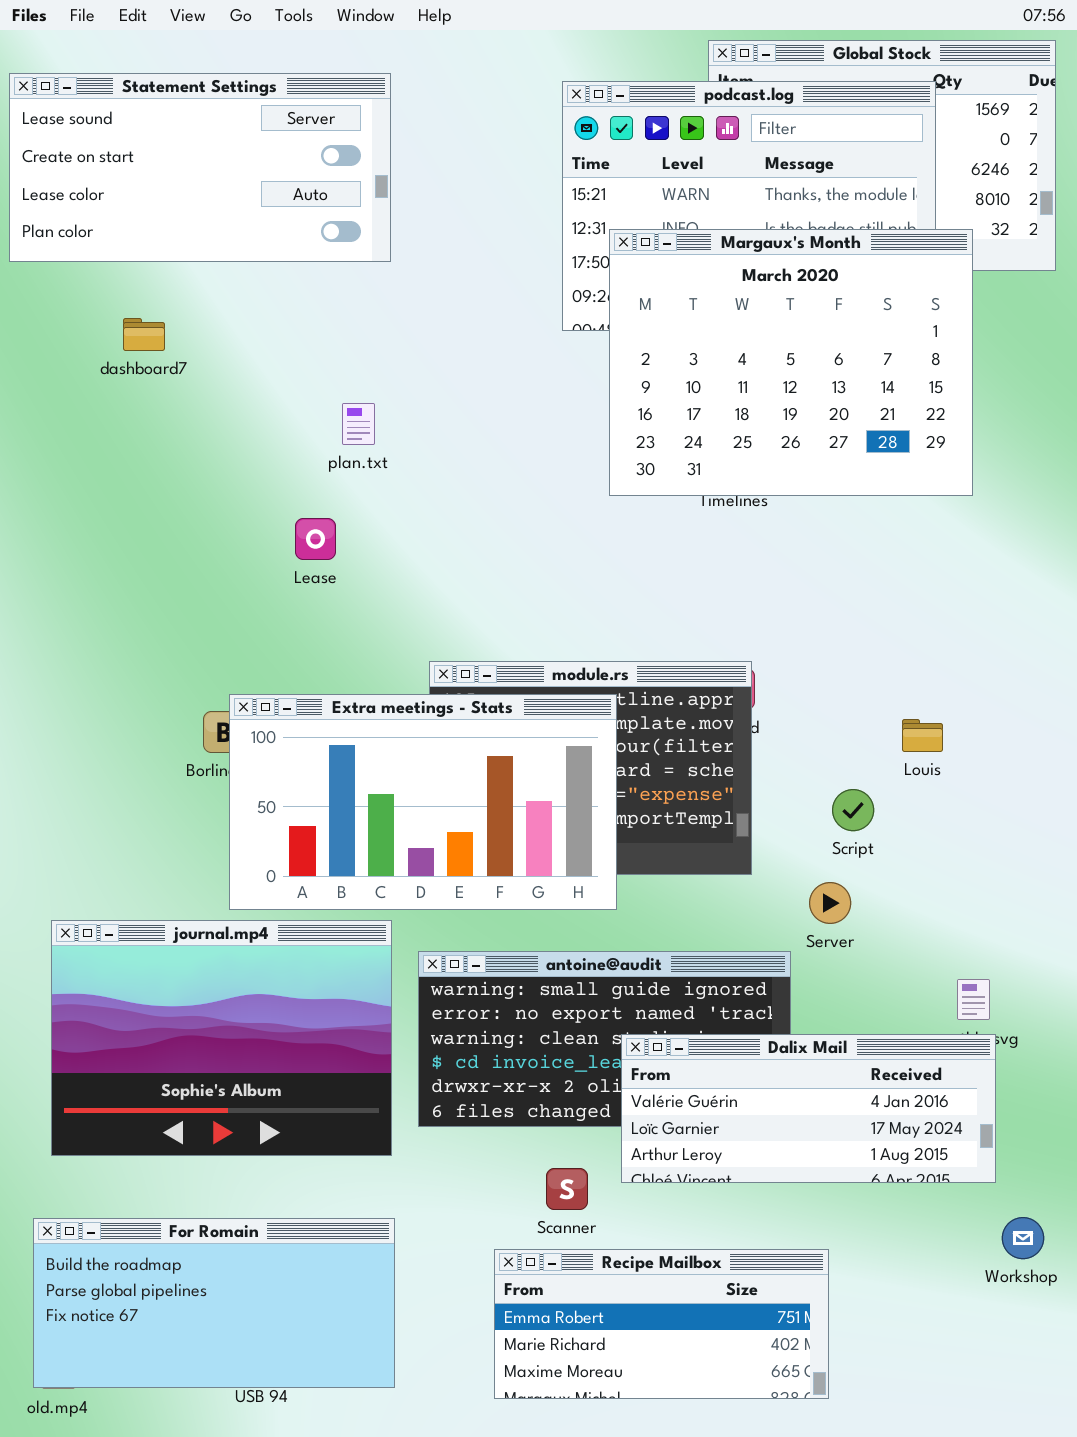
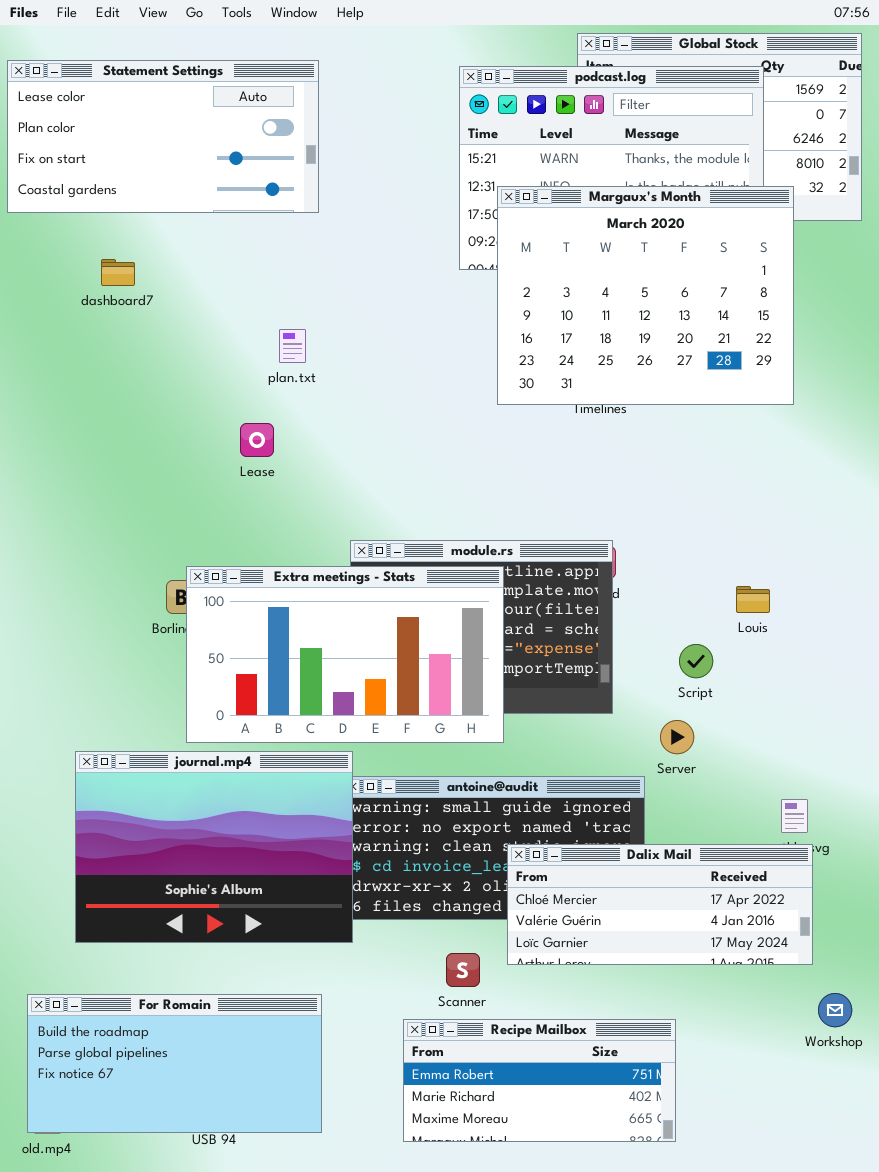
Statement Settings: [9,73,391,262] -> [7,60,319,213], scrolled down 2 rows
journal.mp4: [51,920,392,1156] -> [75,751,353,943], moved
Dalix Mail: [621,1034,996,1183] -> [507,844,813,965], scrolled up 1 row

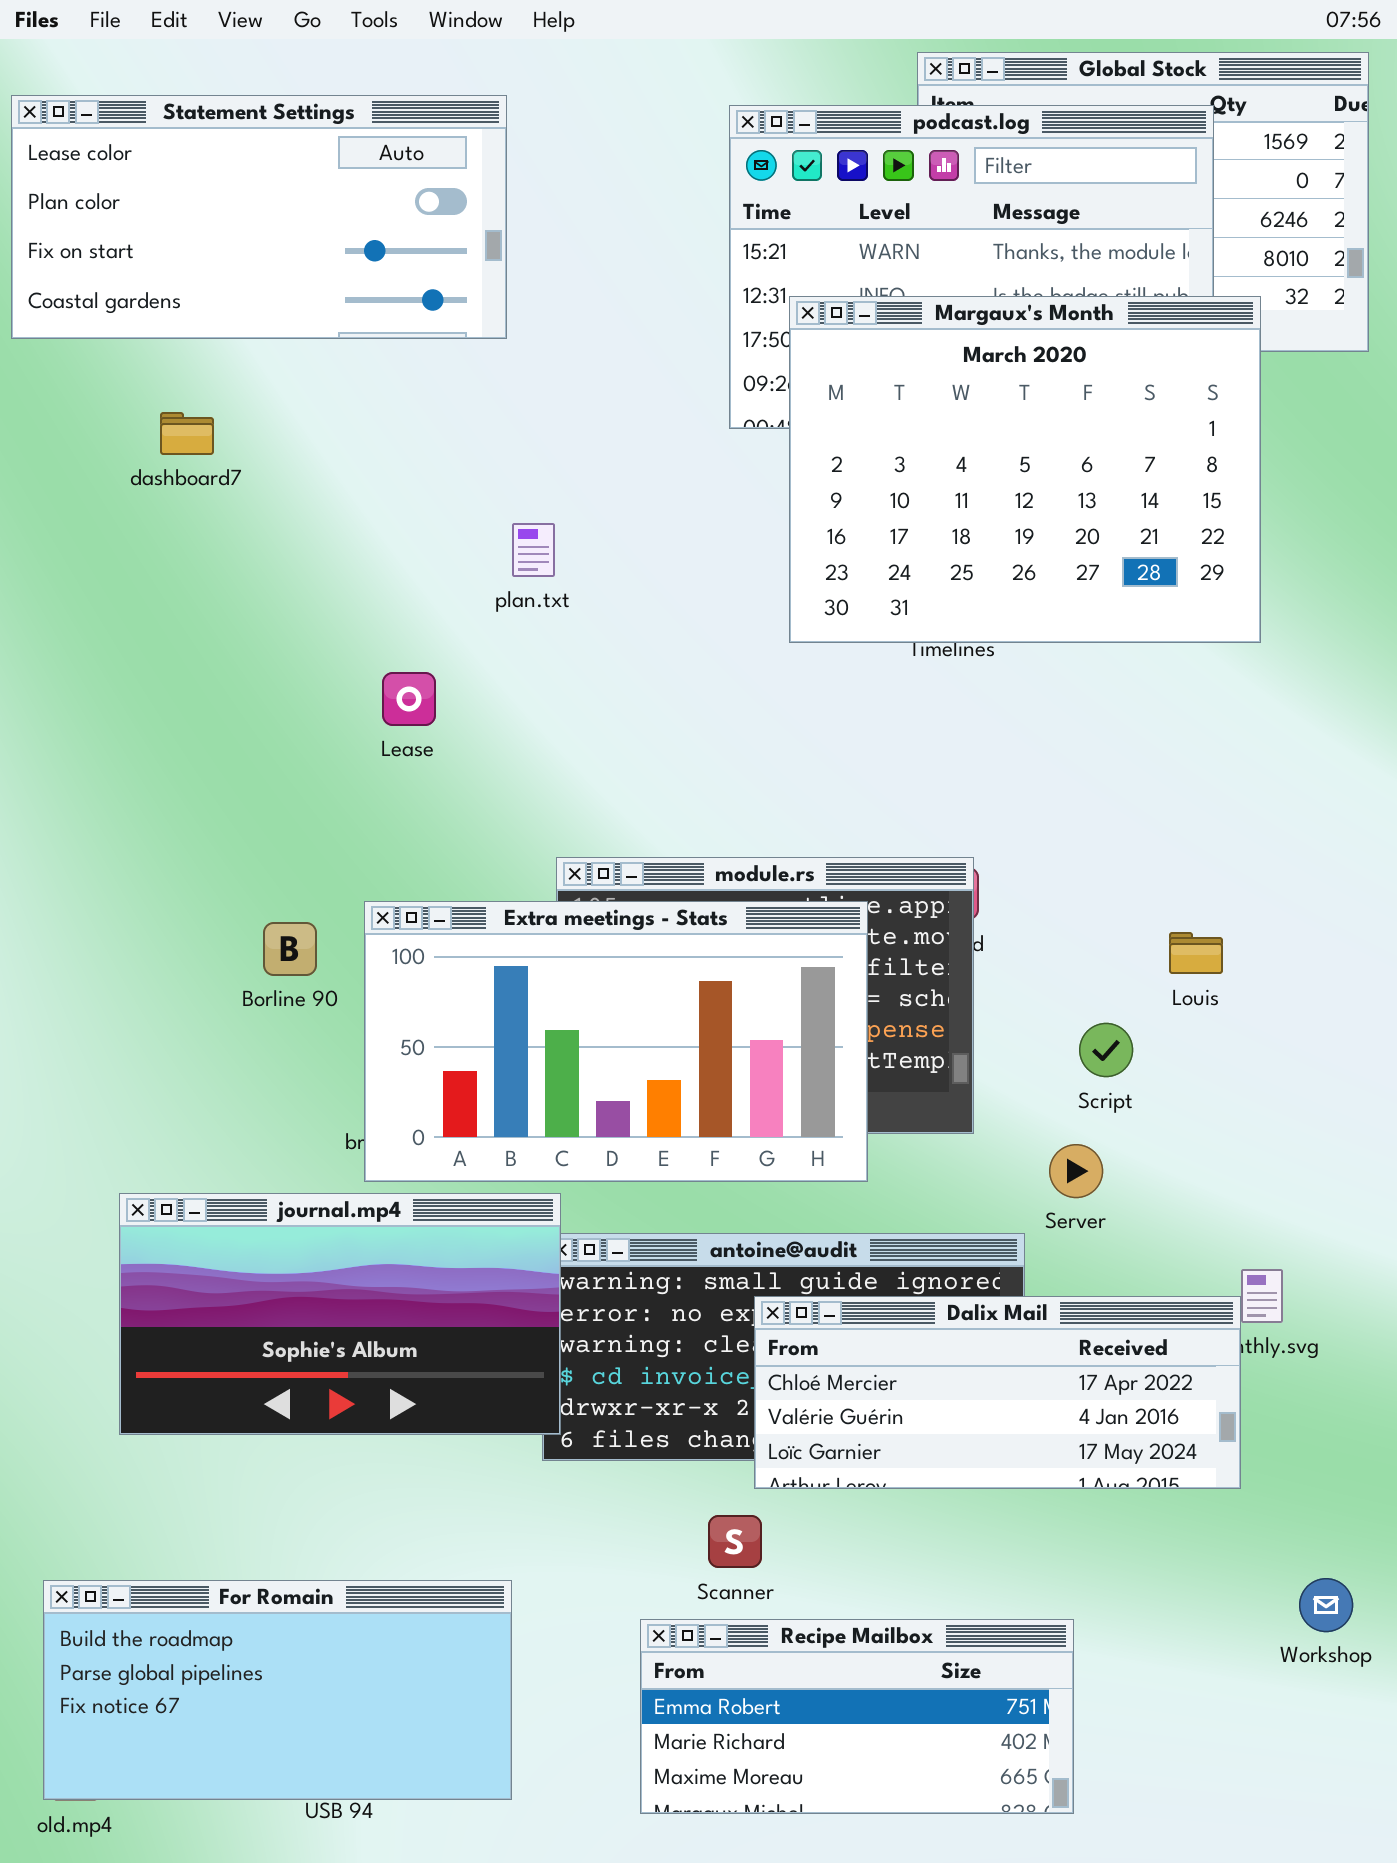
plan.txt: [279,329,306,363] -> [512,523,555,577], moved
Extra meetings - Stats: [186,566,504,743] -> [364,901,868,1182], moved
journal.mp4: [75,751,353,943] -> [119,1193,561,1435], resized
Dalix Mail: [507,844,813,965] -> [754,1296,1241,1489], moved

